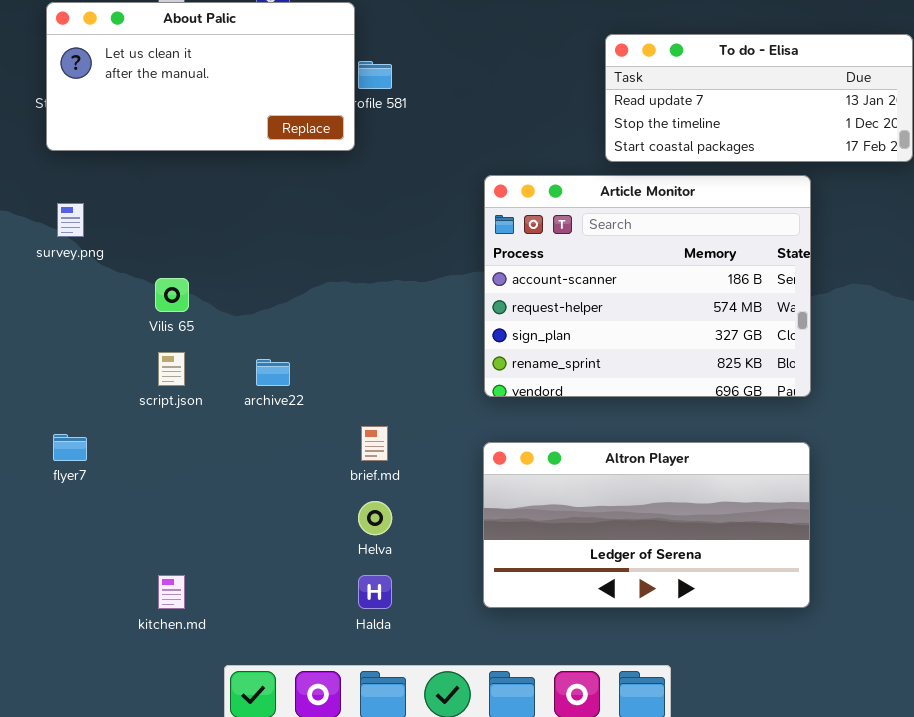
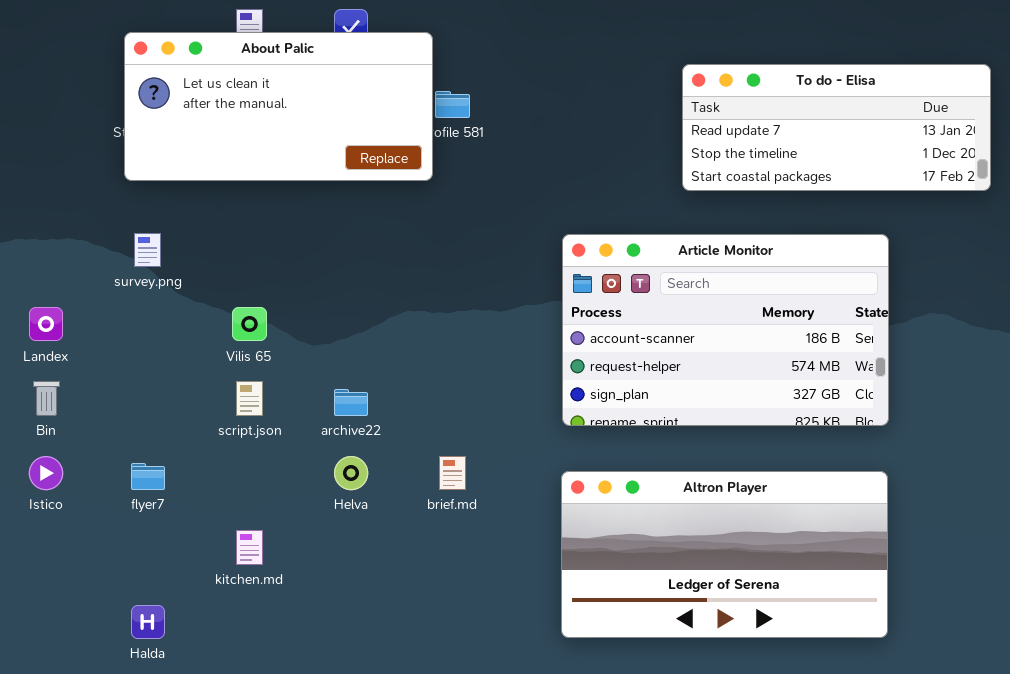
Article Monitor: [484,175,811,397] -> [562,234,889,426], resized
Helva: [358,501,392,535] -> [334,456,368,490], moved
kitchen.md: [158,575,185,609] -> [236,530,263,565], moved
Halda: [358,575,392,609] -> [131,605,165,639], moved

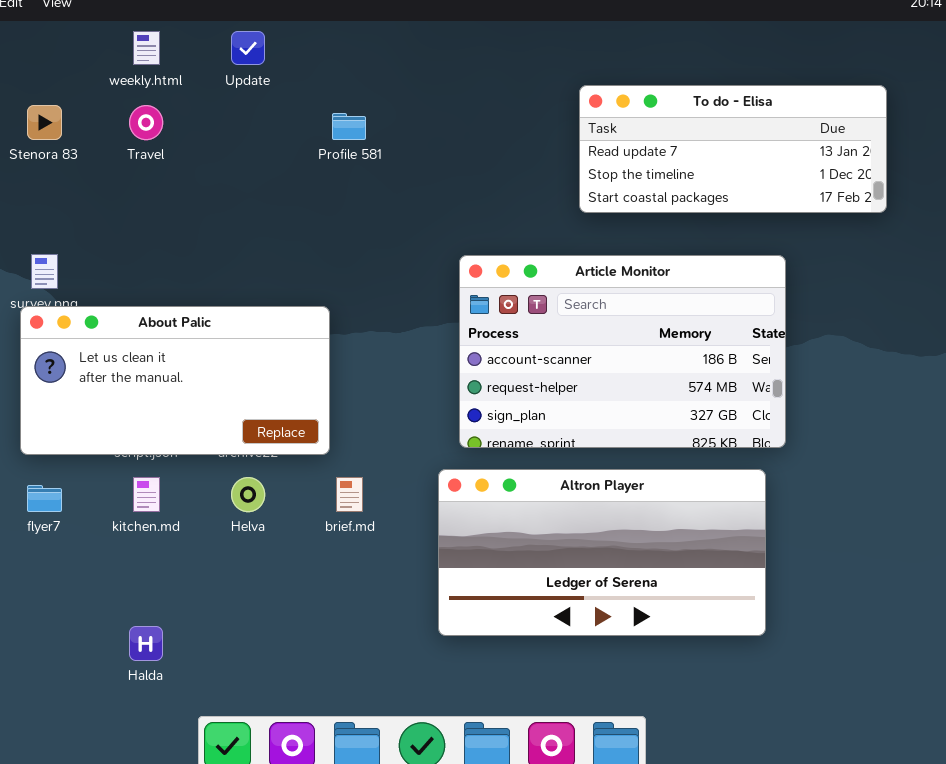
About Palic: [124,32,433,181] -> [20,306,330,455], moved
Altron Player: [561,471,888,638] -> [438,469,766,636], moved
kitchen.md: [236,530,263,565] -> [133,477,160,512], moved
Halda: [131,605,165,639] -> [129,626,163,661], moved

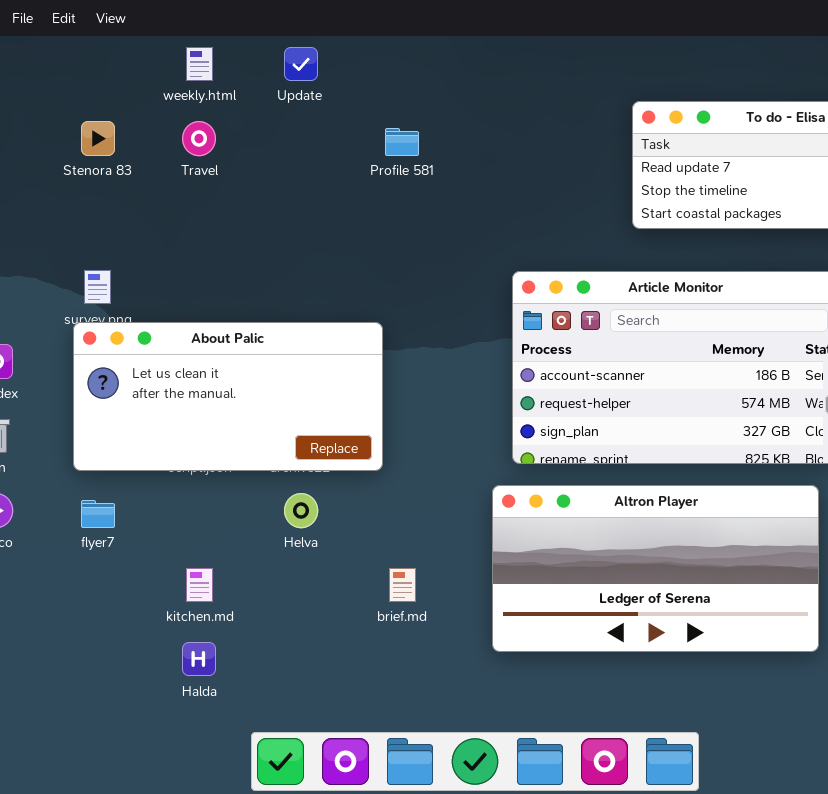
kitchen.md: [133,477,160,512] -> [186,568,213,602], moved
brief.md: [336,477,363,512] -> [389,568,416,602], moved

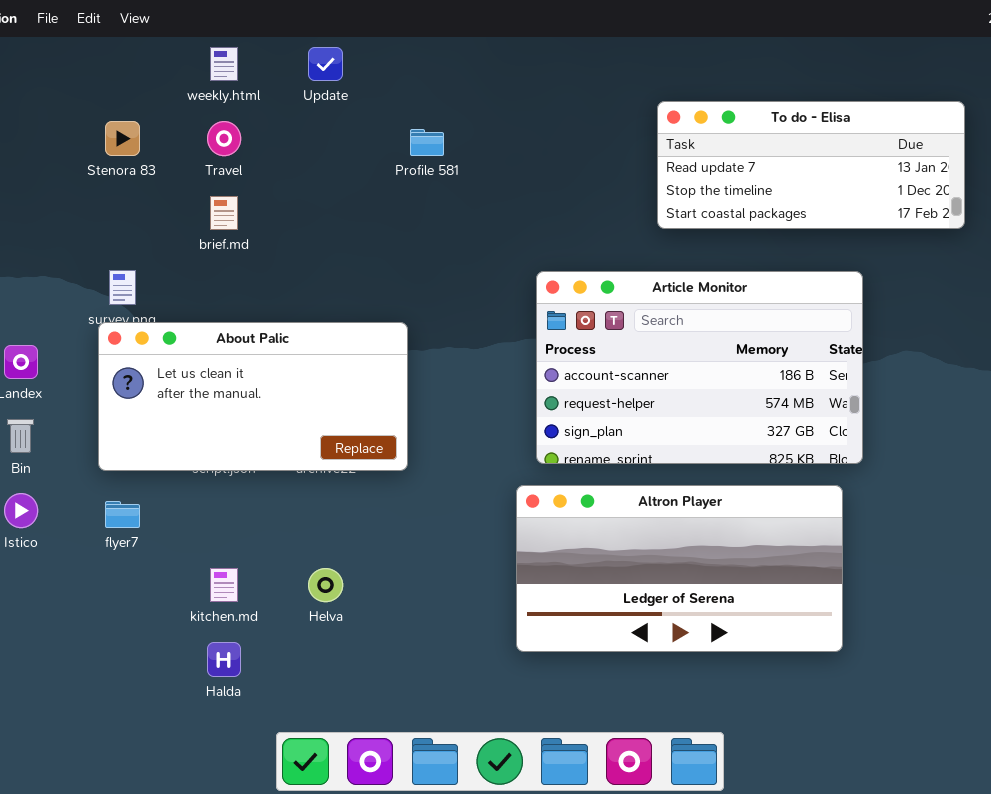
Helva: [284,493,318,528] -> [308,568,343,602], moved
brief.md: [389,568,416,602] -> [210,196,238,230], moved

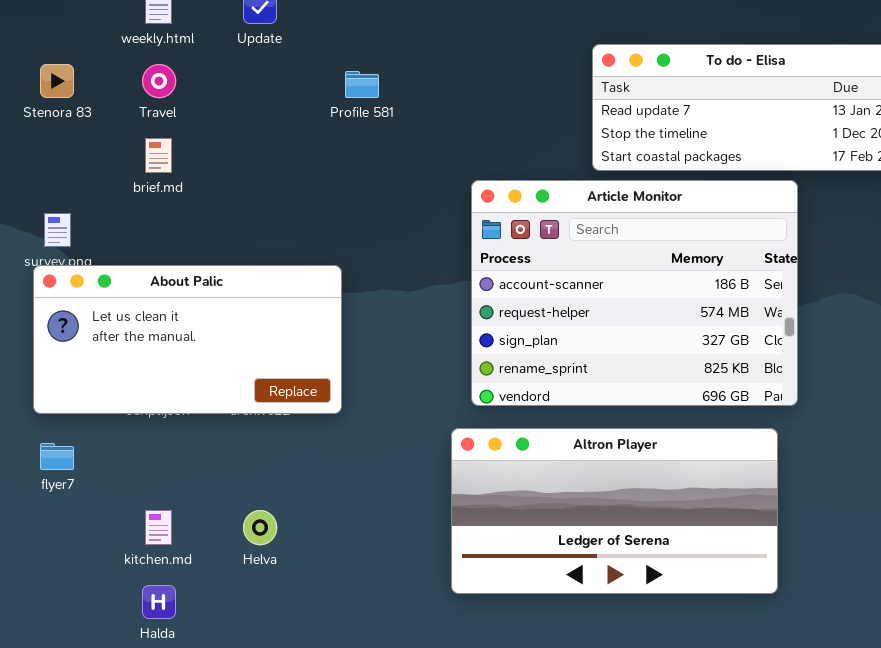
Article Monitor: [536,271,863,464] -> [471,180,798,406], resized

